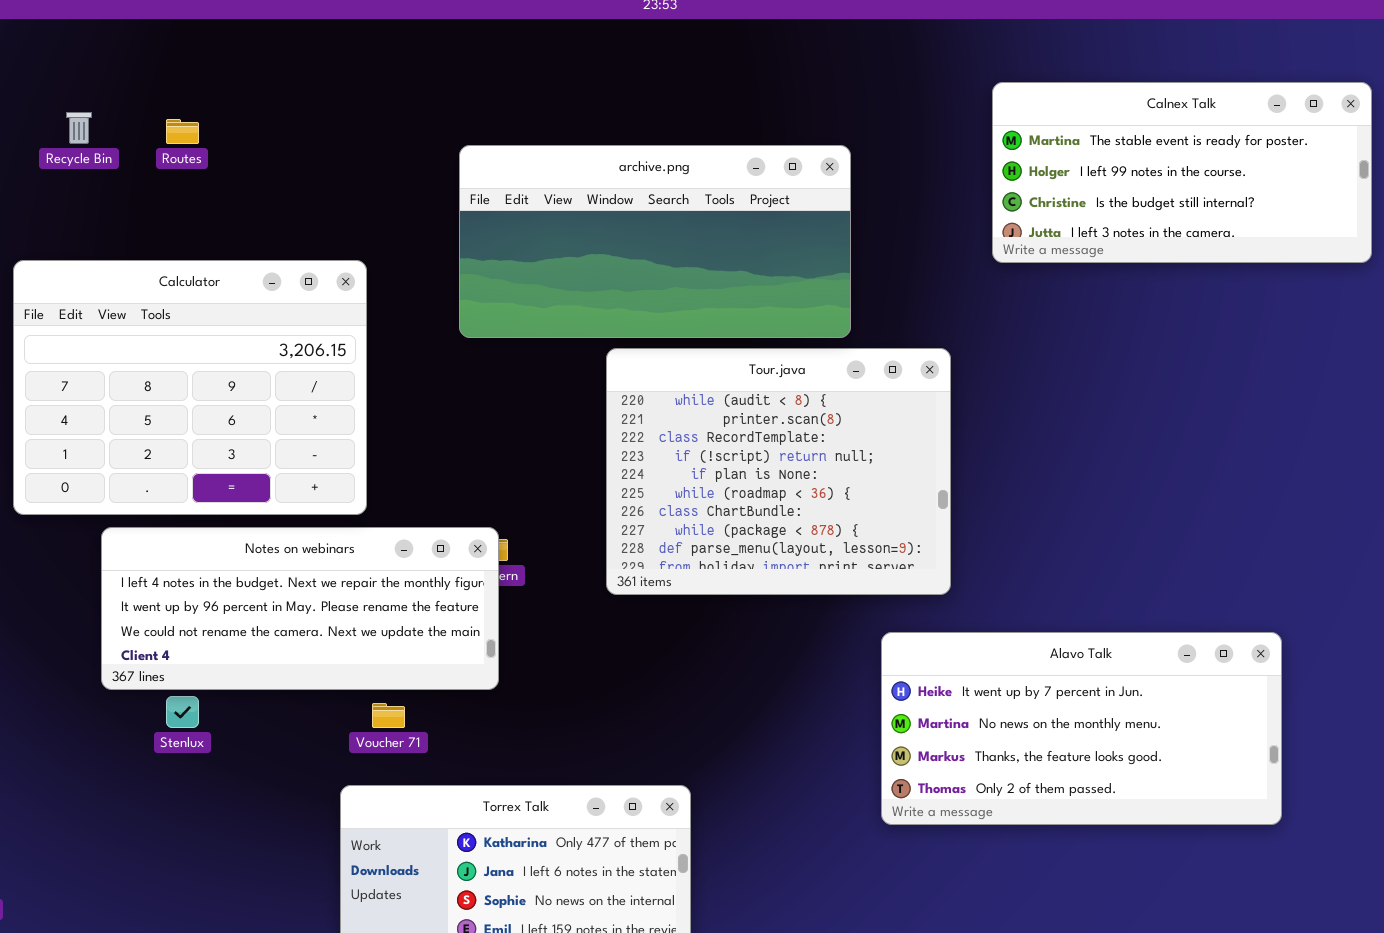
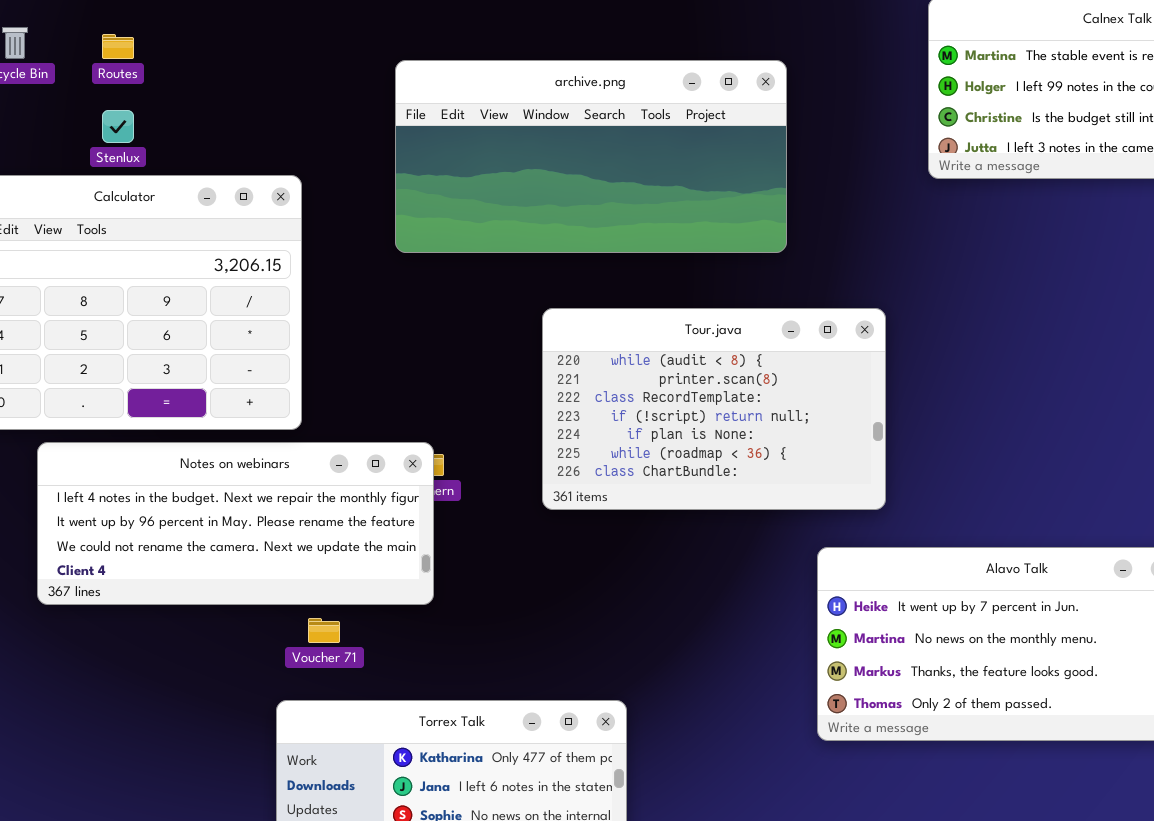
Tour.java: [606,348,951,595] -> [542,308,886,510], resized
Stenlux: [166,696,199,728] -> [102,110,134,143], moved

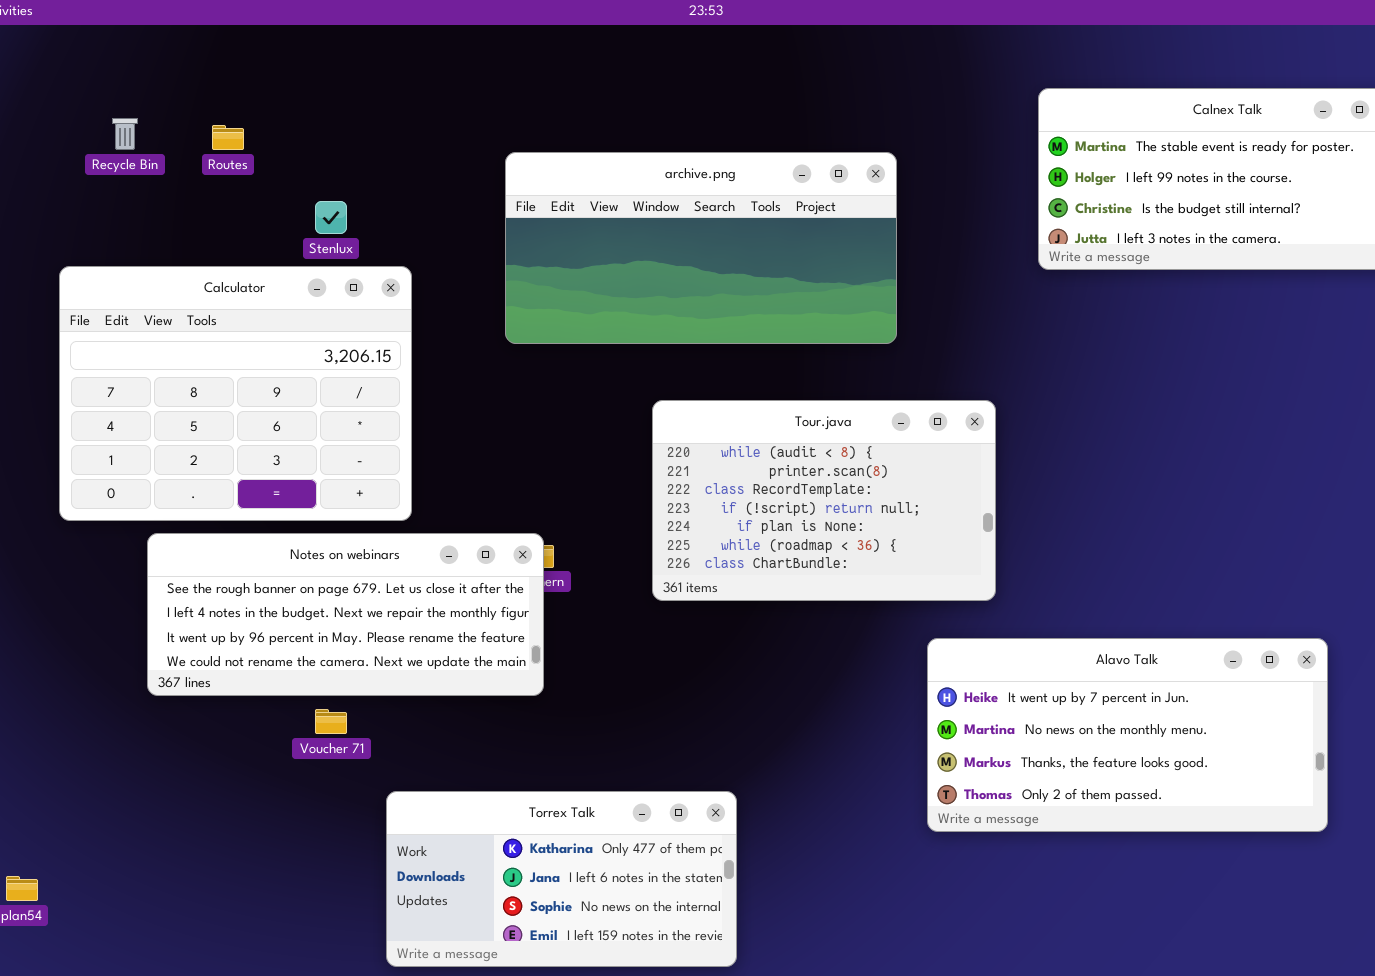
Stenlux: [102,110,134,143] -> [315,201,347,234], moved
Notes on webinars: [37,442,434,605] -> [147,533,544,696], scrolled up 1 row
Voucher 71: [308,618,340,643] -> [315,709,347,734], moved

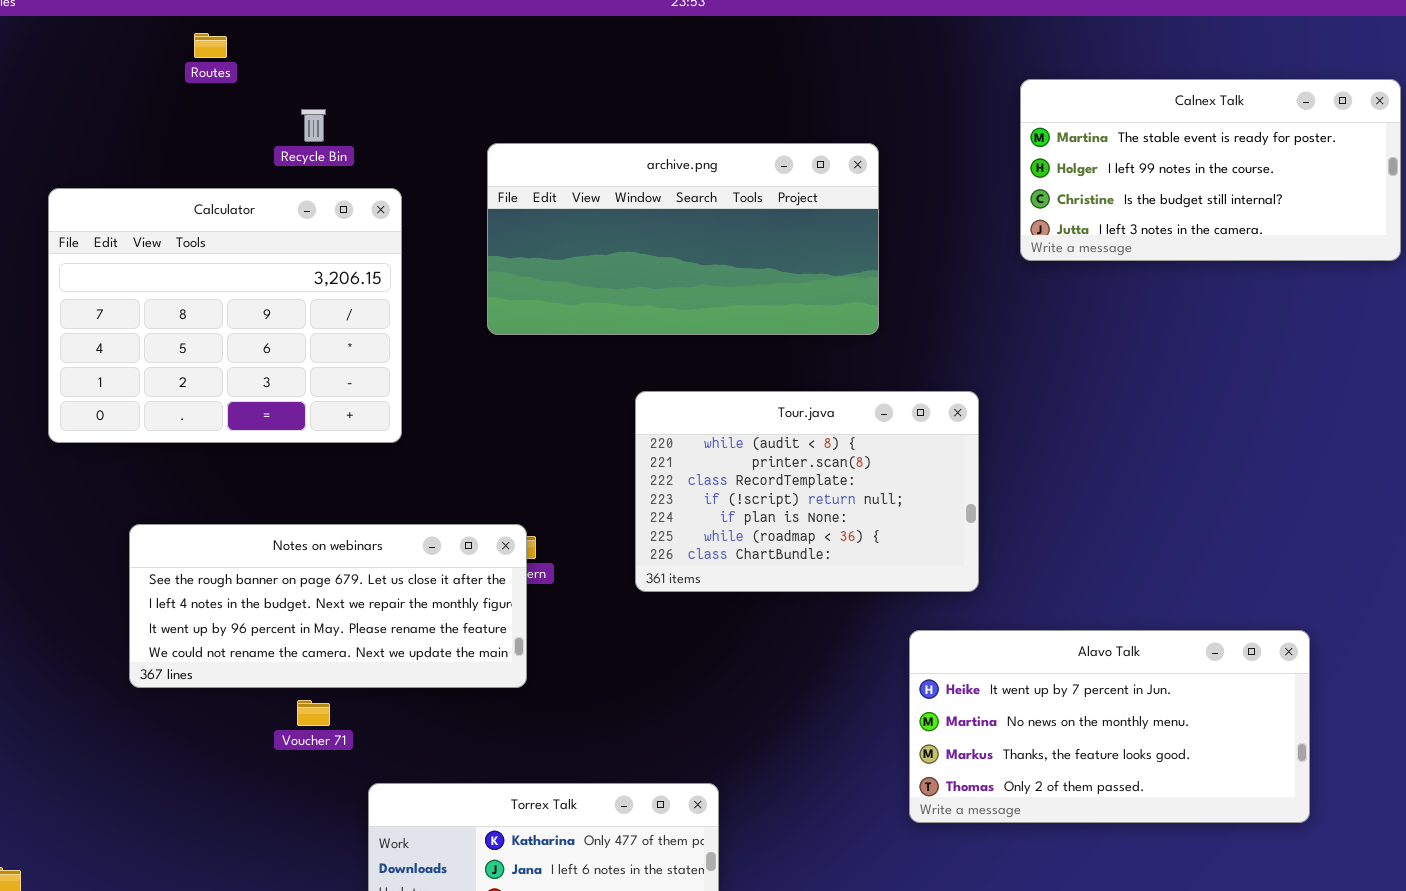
Recycle Bin: [112,118,138,150] -> [301,109,326,142], moved
Routes: [212,125,244,150] -> [194,33,227,58], moved
Calculator: [59,266,412,521] -> [48,188,402,443], moved

